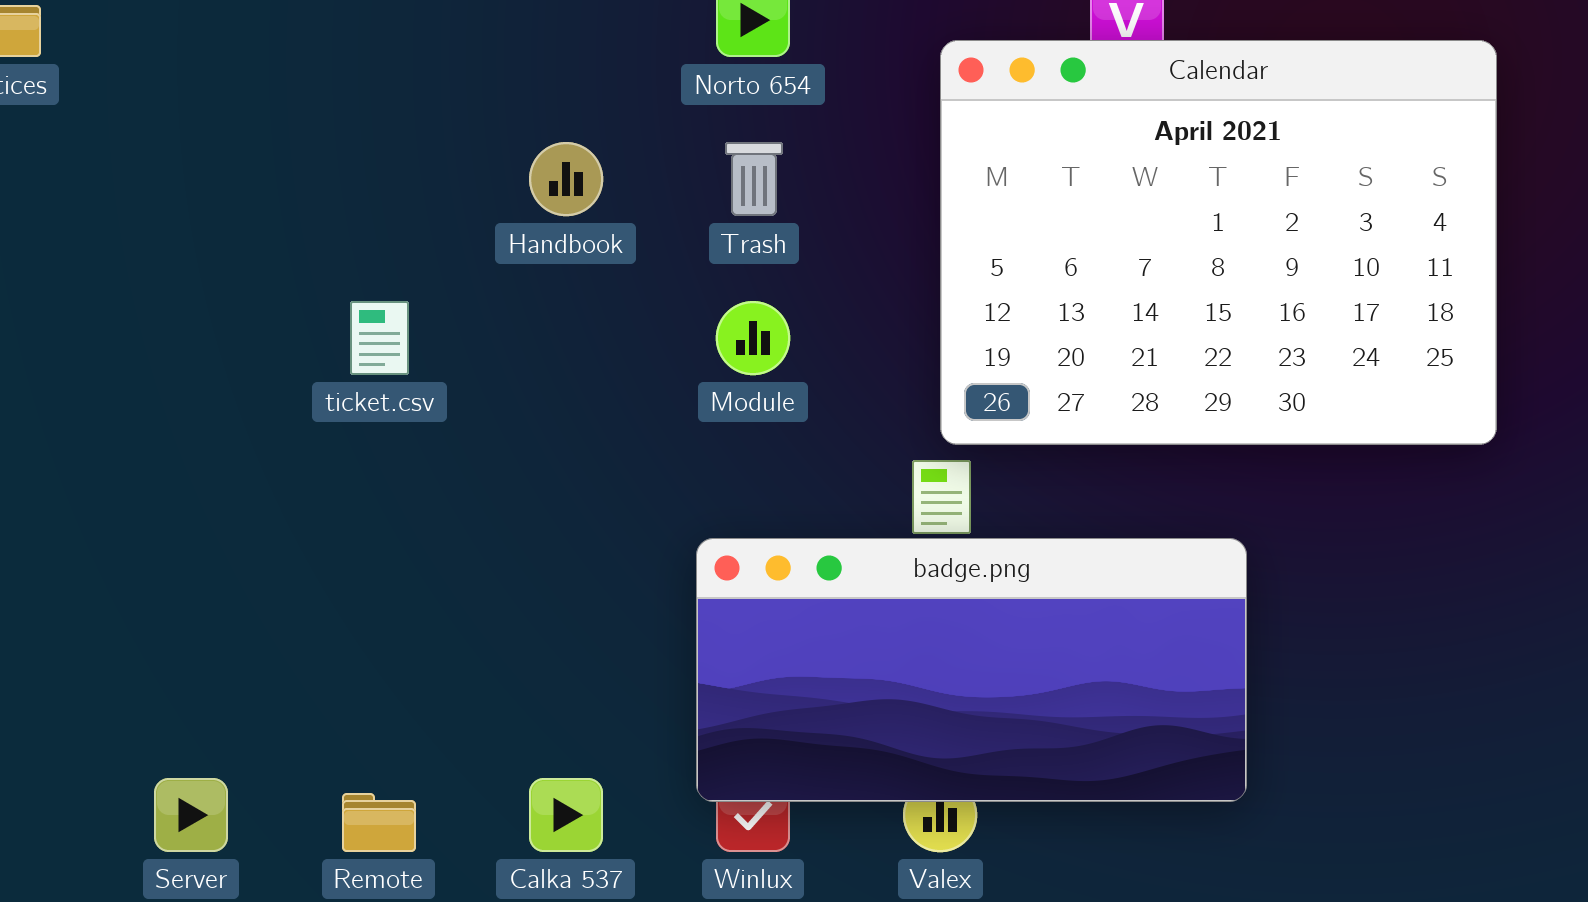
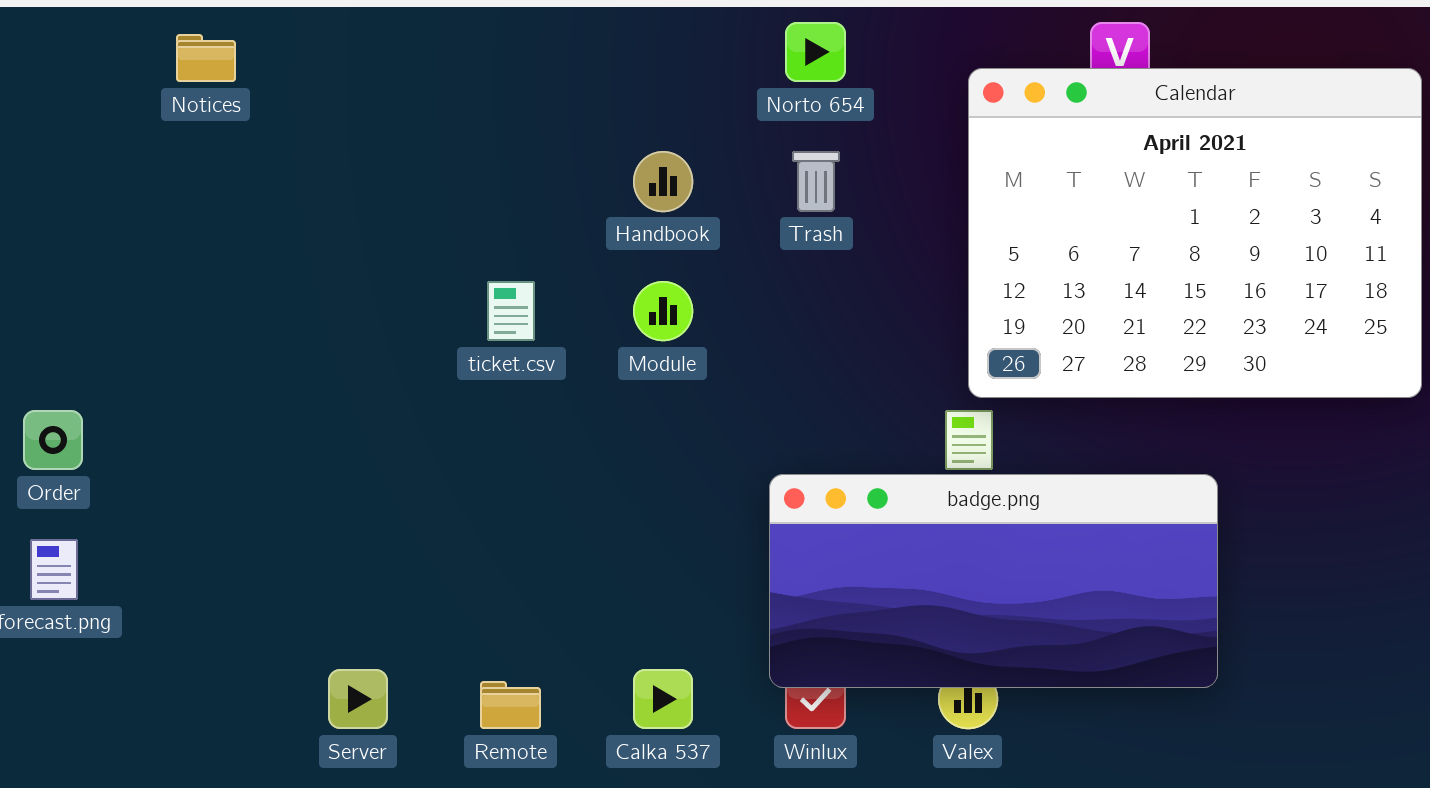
Module: [716,301,790,375] -> [633,281,693,341], moved

